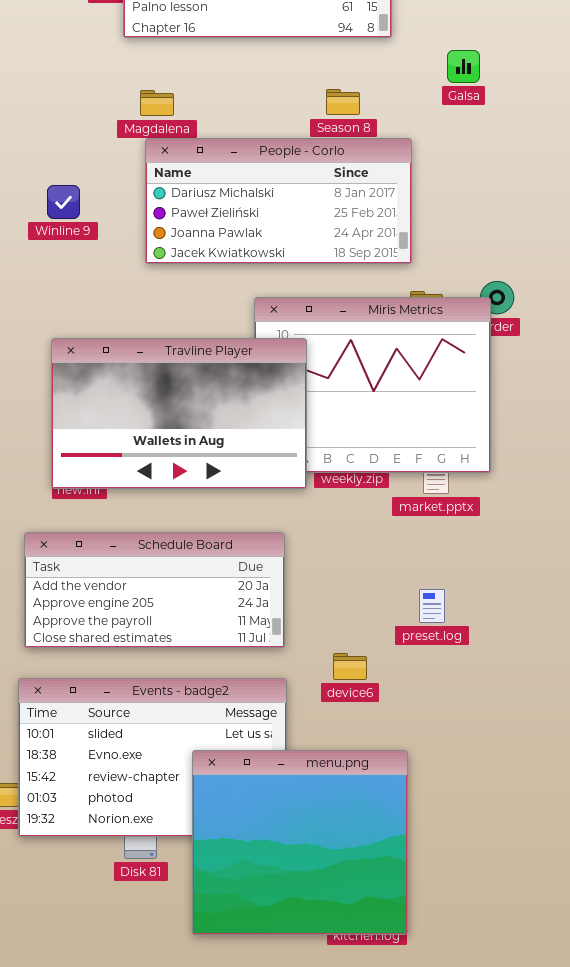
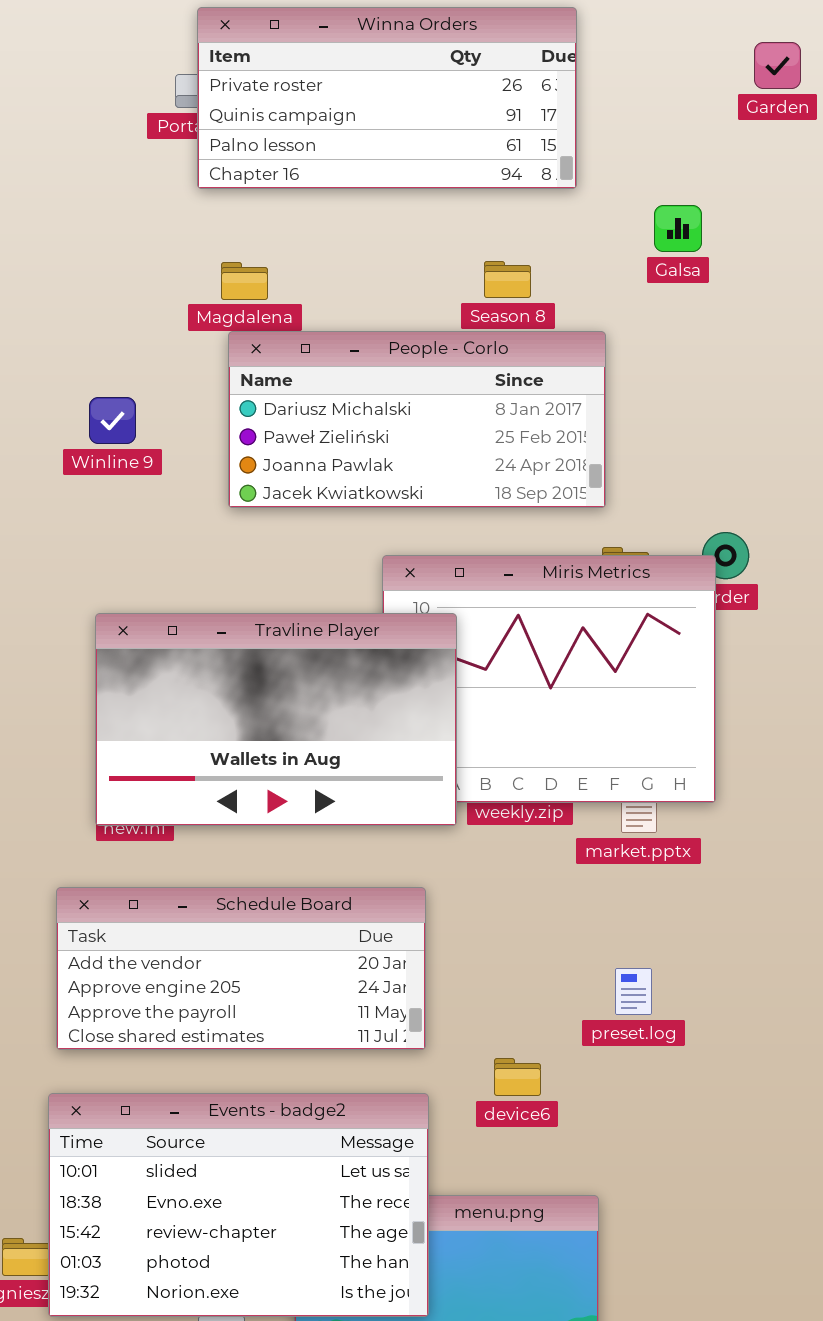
Events - badge2: [18,678,287,837] -> [48,1093,429,1317], raised

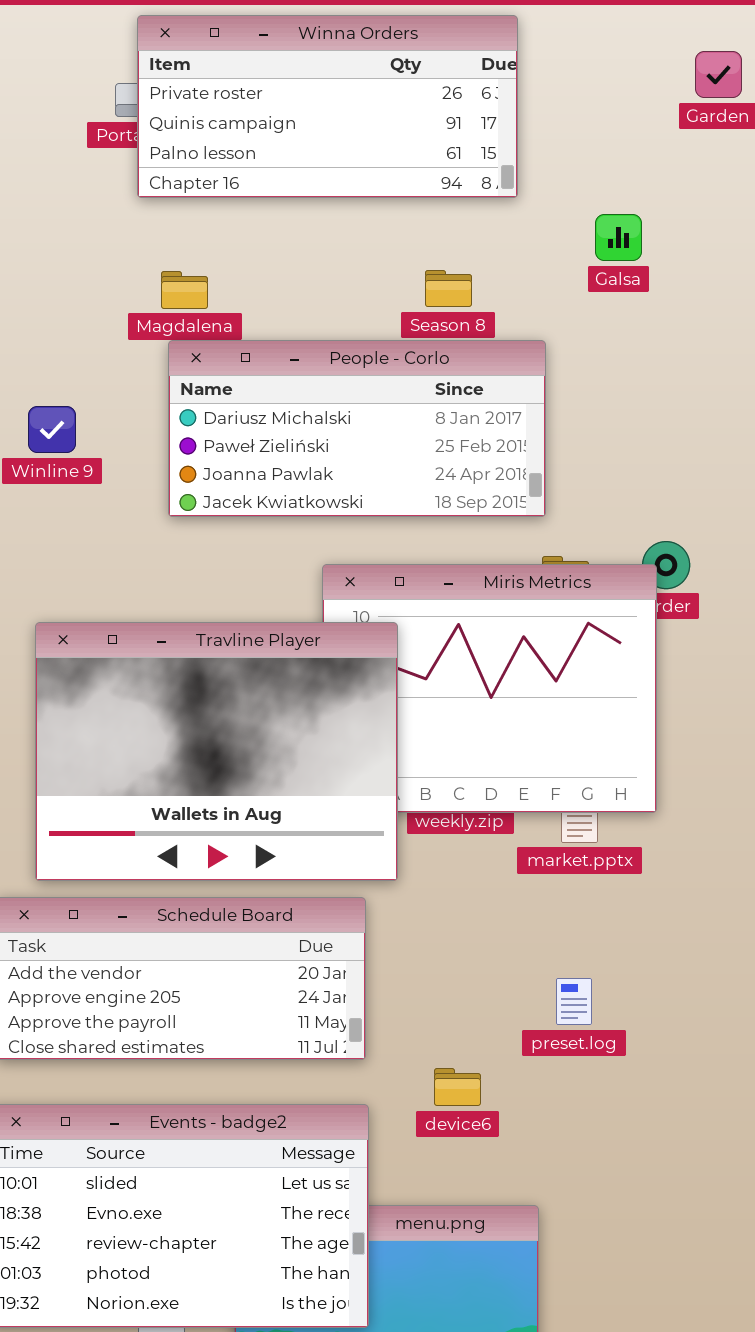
Travline Player: [95,613,457,826] -> [35,622,398,881], resized

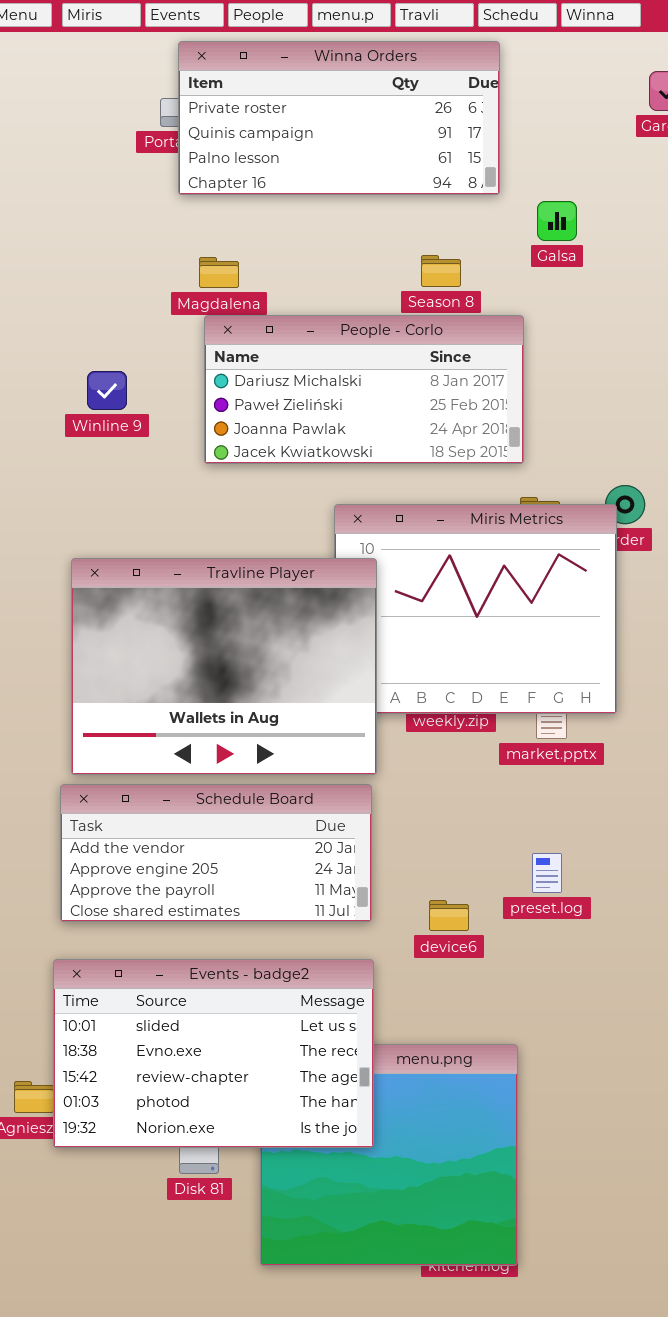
Galsa: [595,214,642,261] -> [537,201,577,241], moved
Travline Player: [35,622,398,881] -> [71,558,377,775], moved
device6: [434,1068,481,1106] -> [429,900,469,931], moved

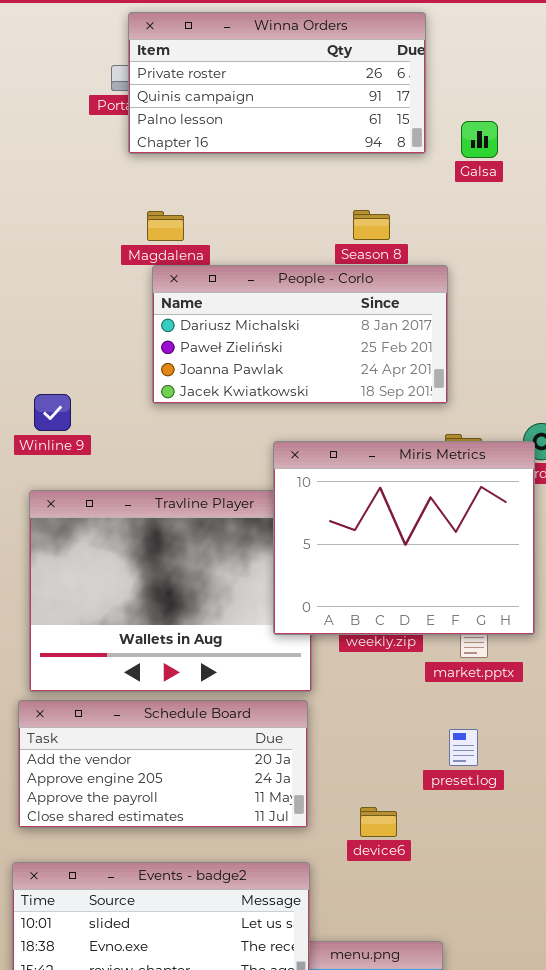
Galsa: [537,201,577,241] -> [461,121,498,158], moved
Winline 9: [87,371,127,410] -> [34,394,71,431], moved
Miris Metrics: [334,504,617,714] -> [273,441,535,635], raised
preset.log: [532,853,562,893] -> [449,729,478,766], moved

